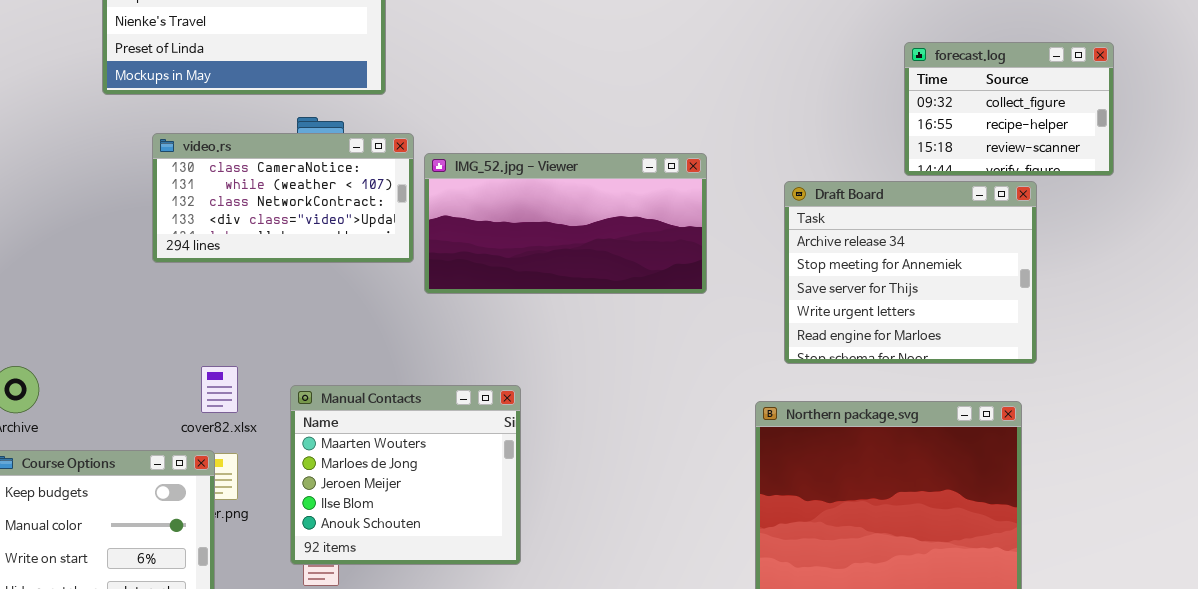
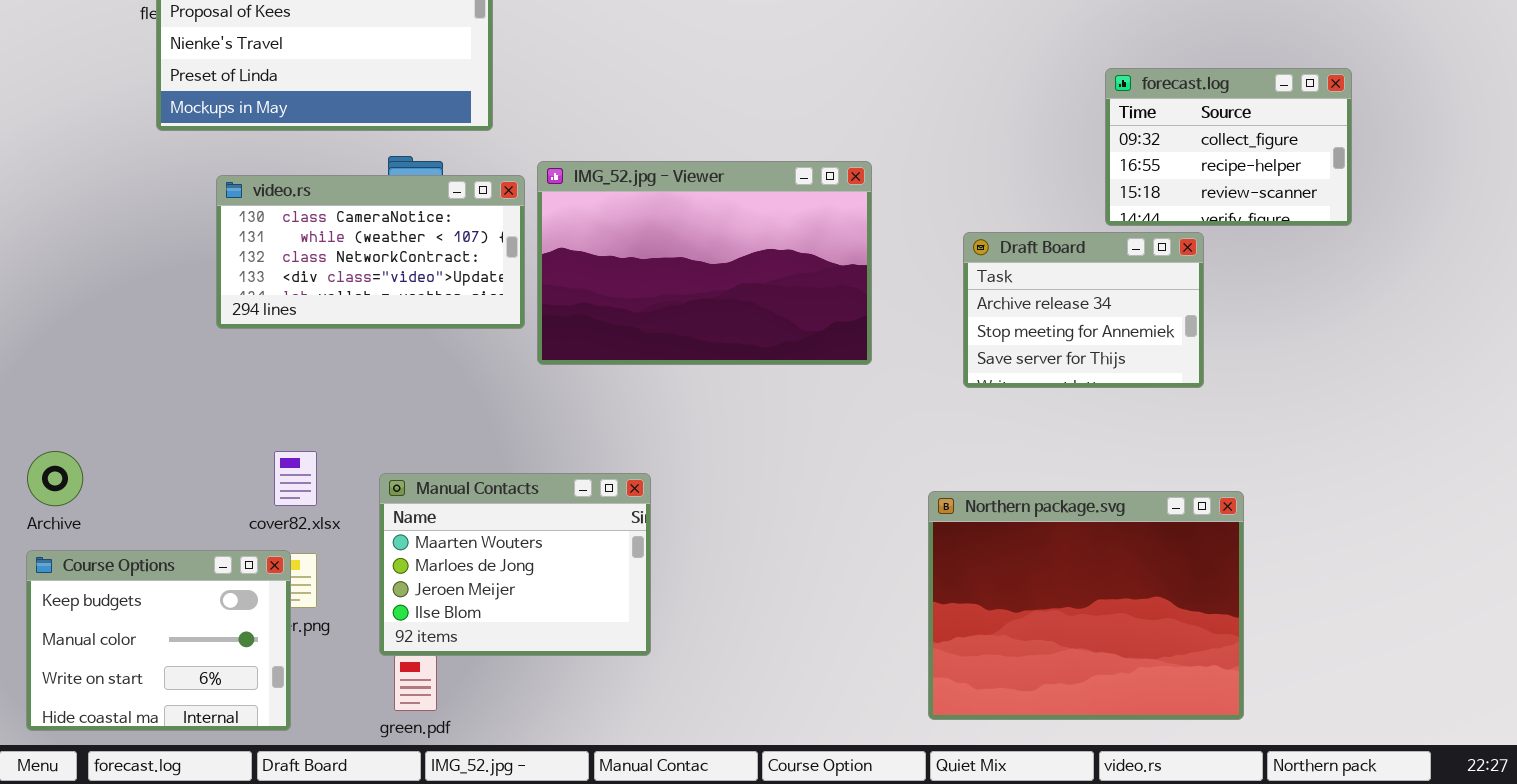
IMG_52.jpg - Viewer: [424,153,707,294] -> [537,161,872,365], resized
Draft Board: [784,181,1037,364] -> [963,232,1204,388], resized
Manual Contacts: [290,385,521,565] -> [379,473,651,656], resized

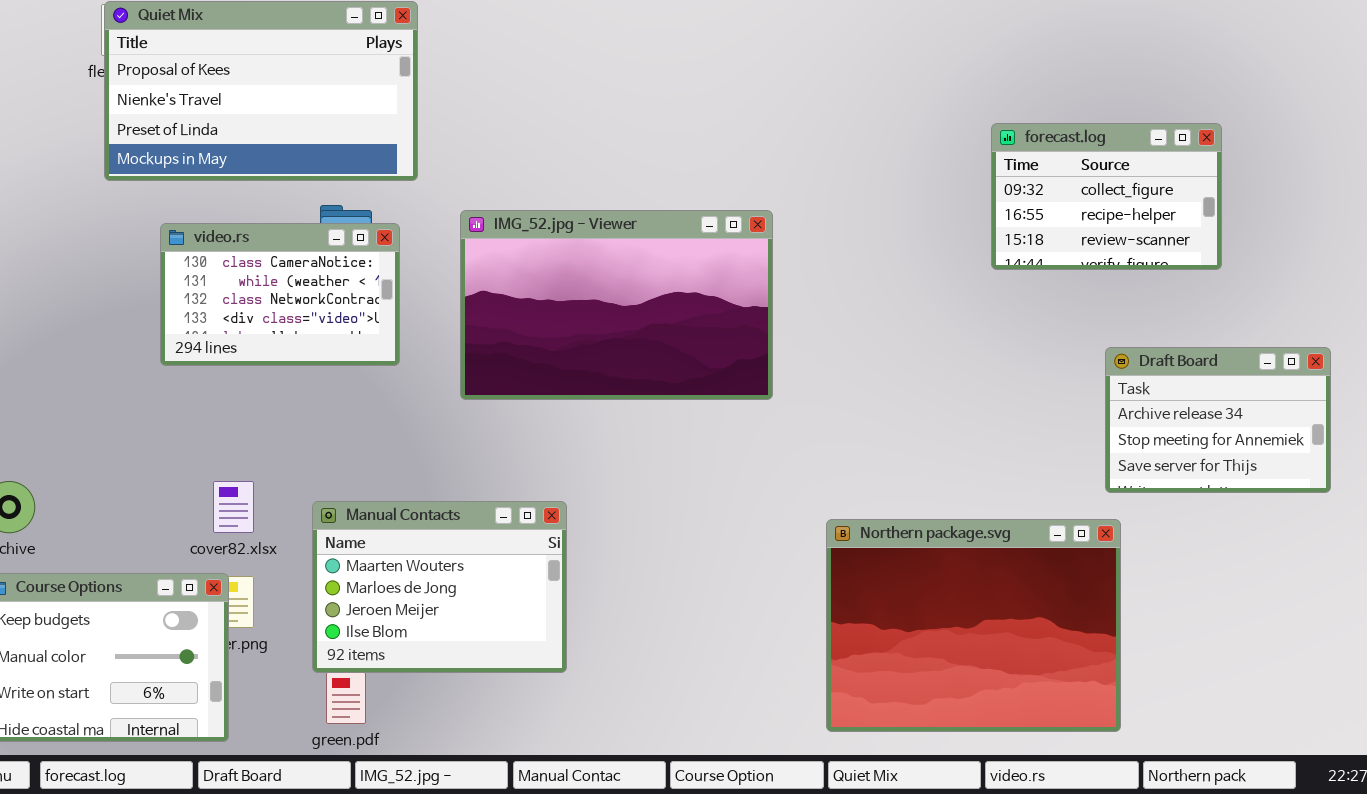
video.rs: [216,175,525,329] -> [160,223,400,366], resized
Draft Board: [963,232,1204,388] -> [1105,347,1331,493], moved

